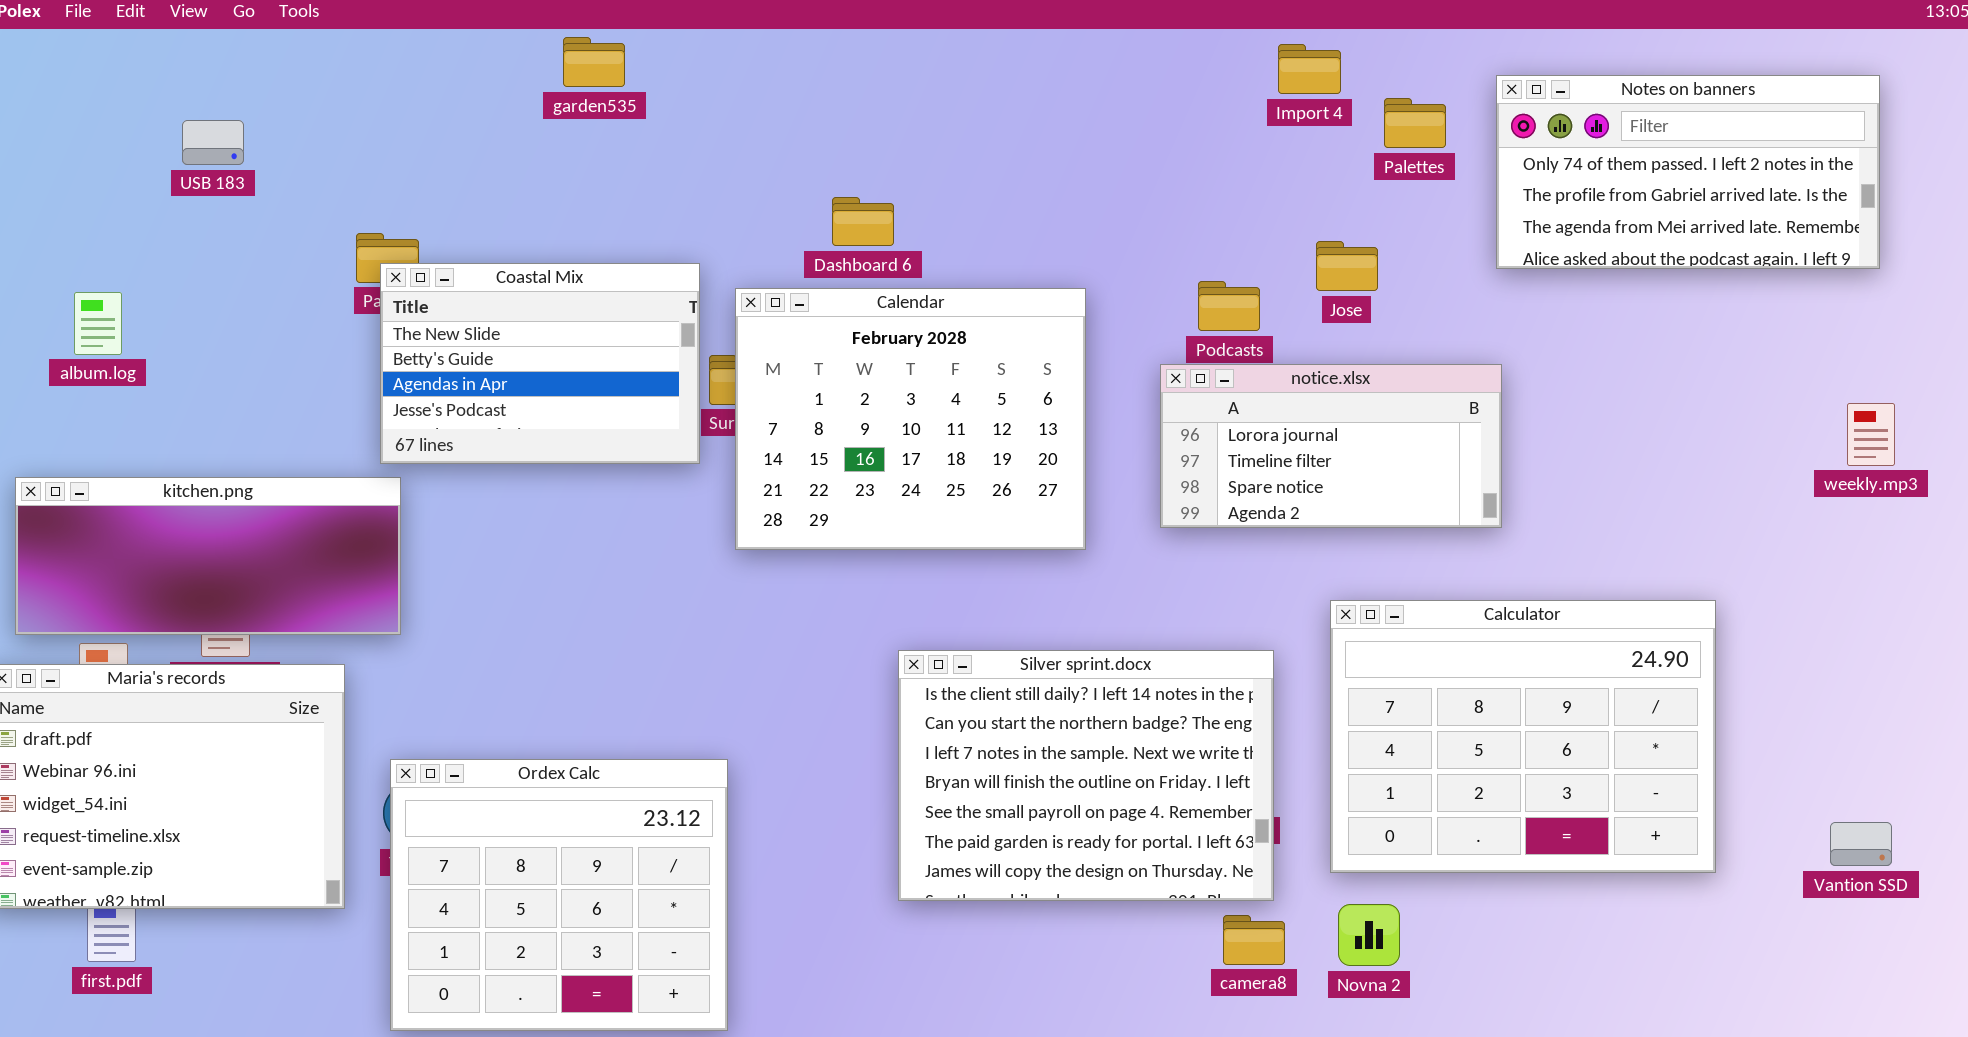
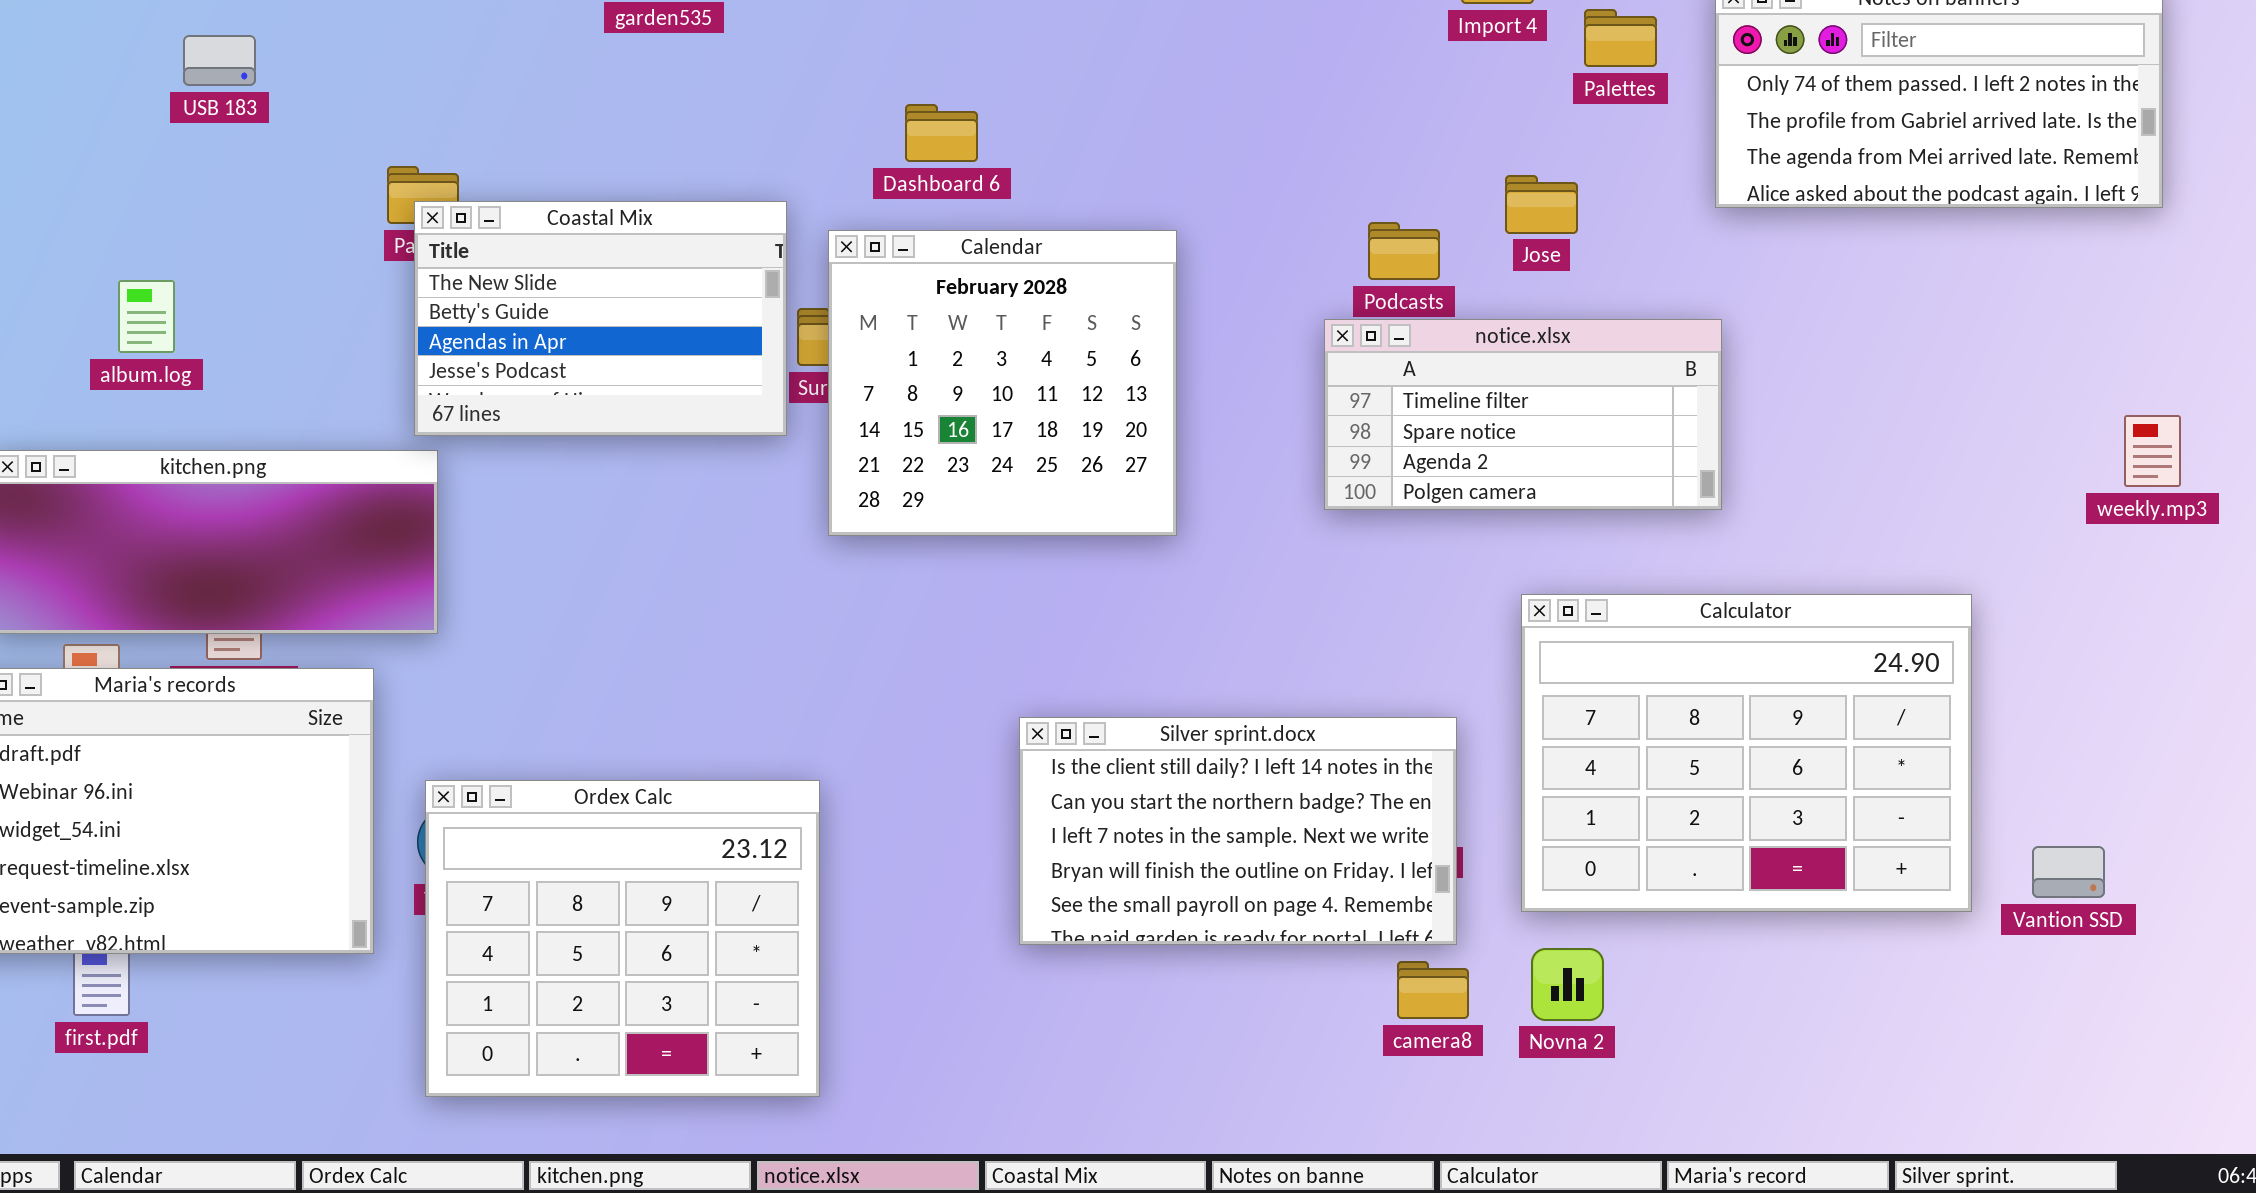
Dashboard 6: [832,197,894,246] -> [905,104,978,162], moved
Calendar: [735,288,1086,550] -> [828,230,1177,536], resized
album.log: [74,292,122,355] -> [118,280,175,353], moved
notice.xlsx: [1160,364,1502,528] -> [1324,319,1722,510], scrolled down 1 row
weekly.mp3: [1847,403,1895,466] -> [2124,415,2181,487], moved
Silver sprint.docx: [898,650,1274,901] -> [1019,717,1457,945], resized
Vantion SSD: [1830,822,1892,866] -> [2032,846,2105,898], moved

